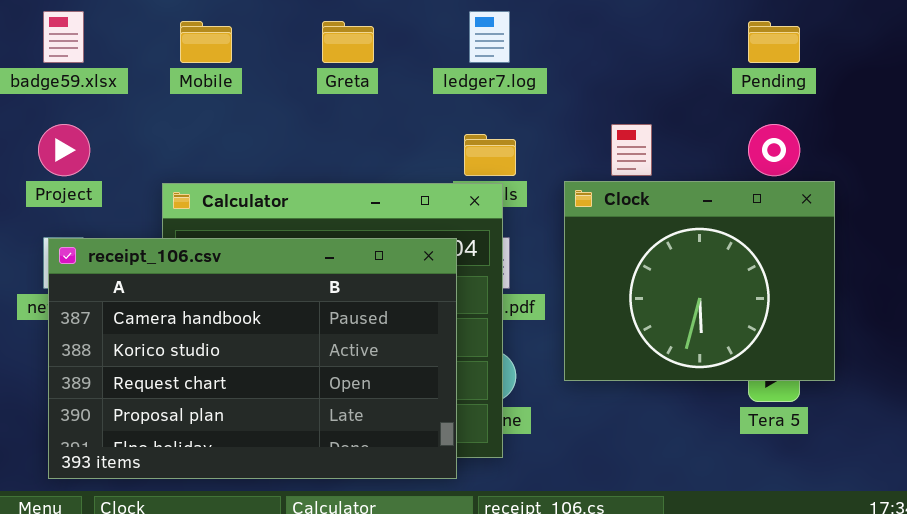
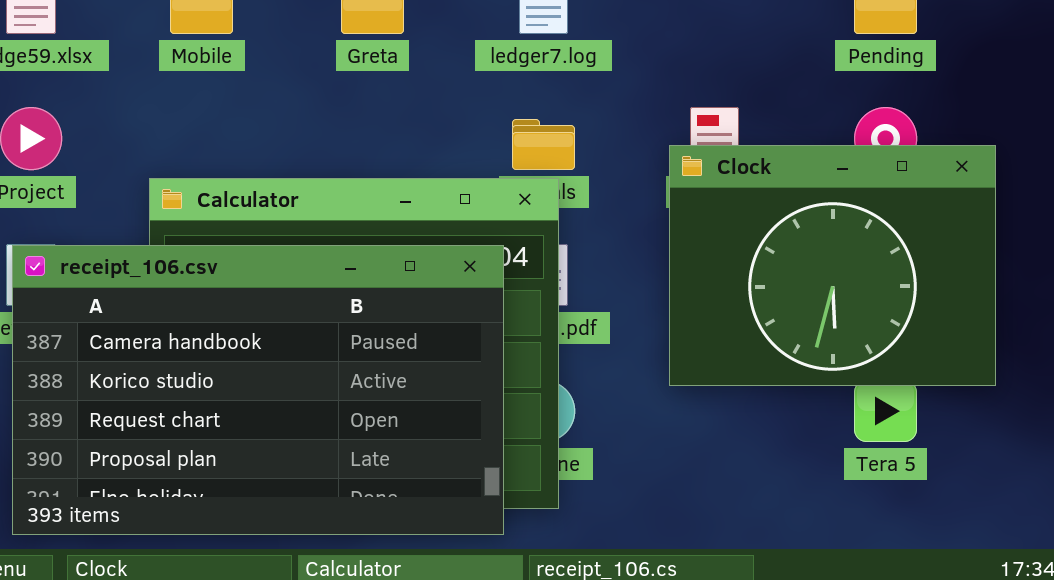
Clock: [564,181,835,381] -> [669,145,996,386], moved

